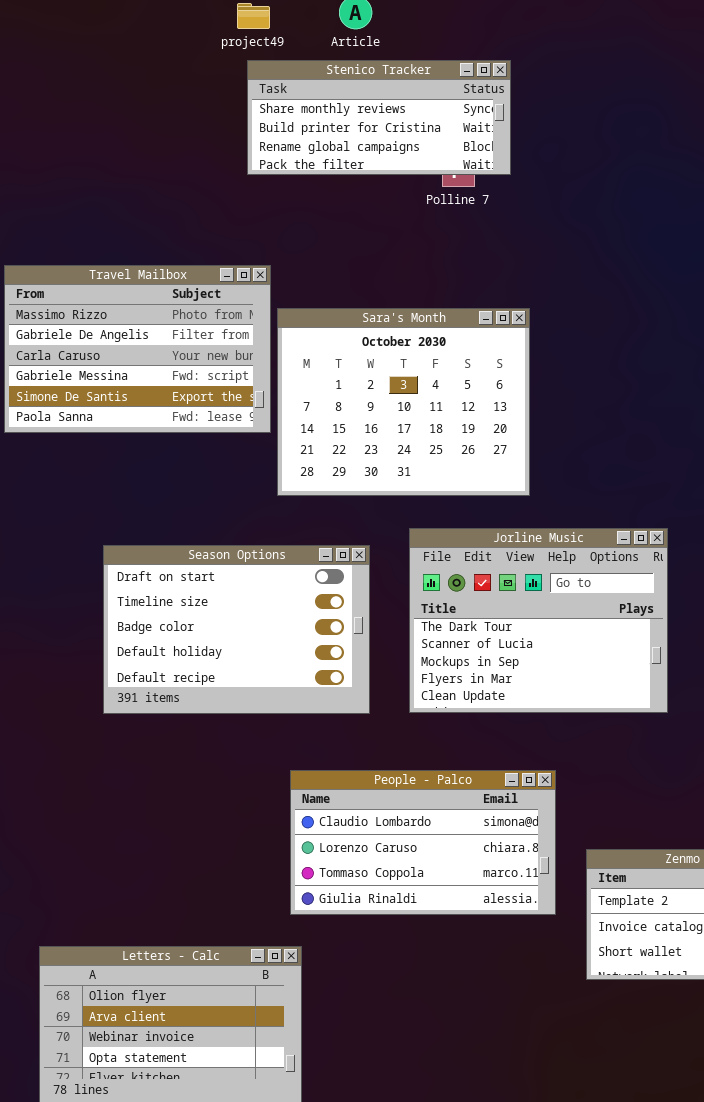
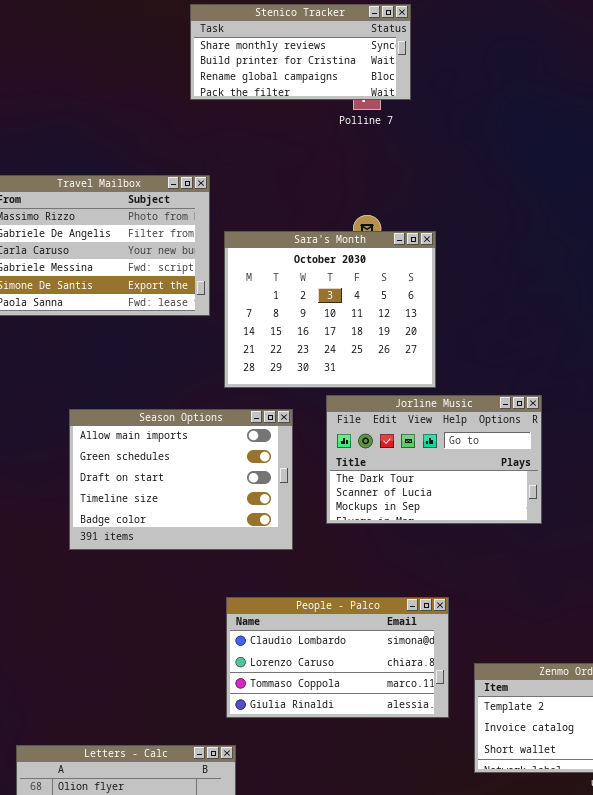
Sara's Month: [277,308,530,496] -> [224,231,436,388], moved
Jorline Music: [409,528,668,713] -> [326,395,542,524], resized
Season Options: [103,545,370,714] -> [69,409,293,550], scrolled up 2 rows

